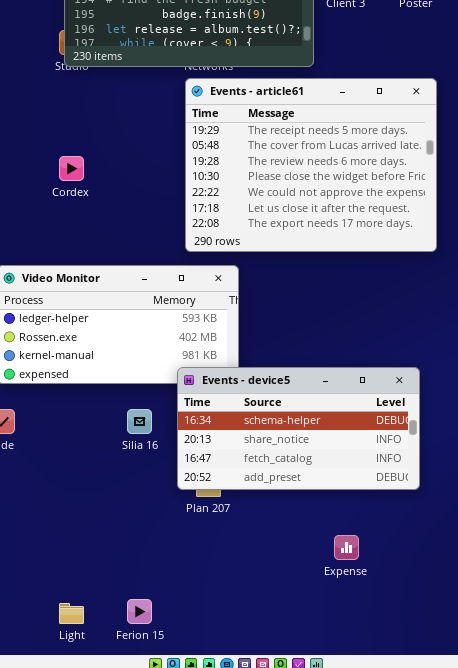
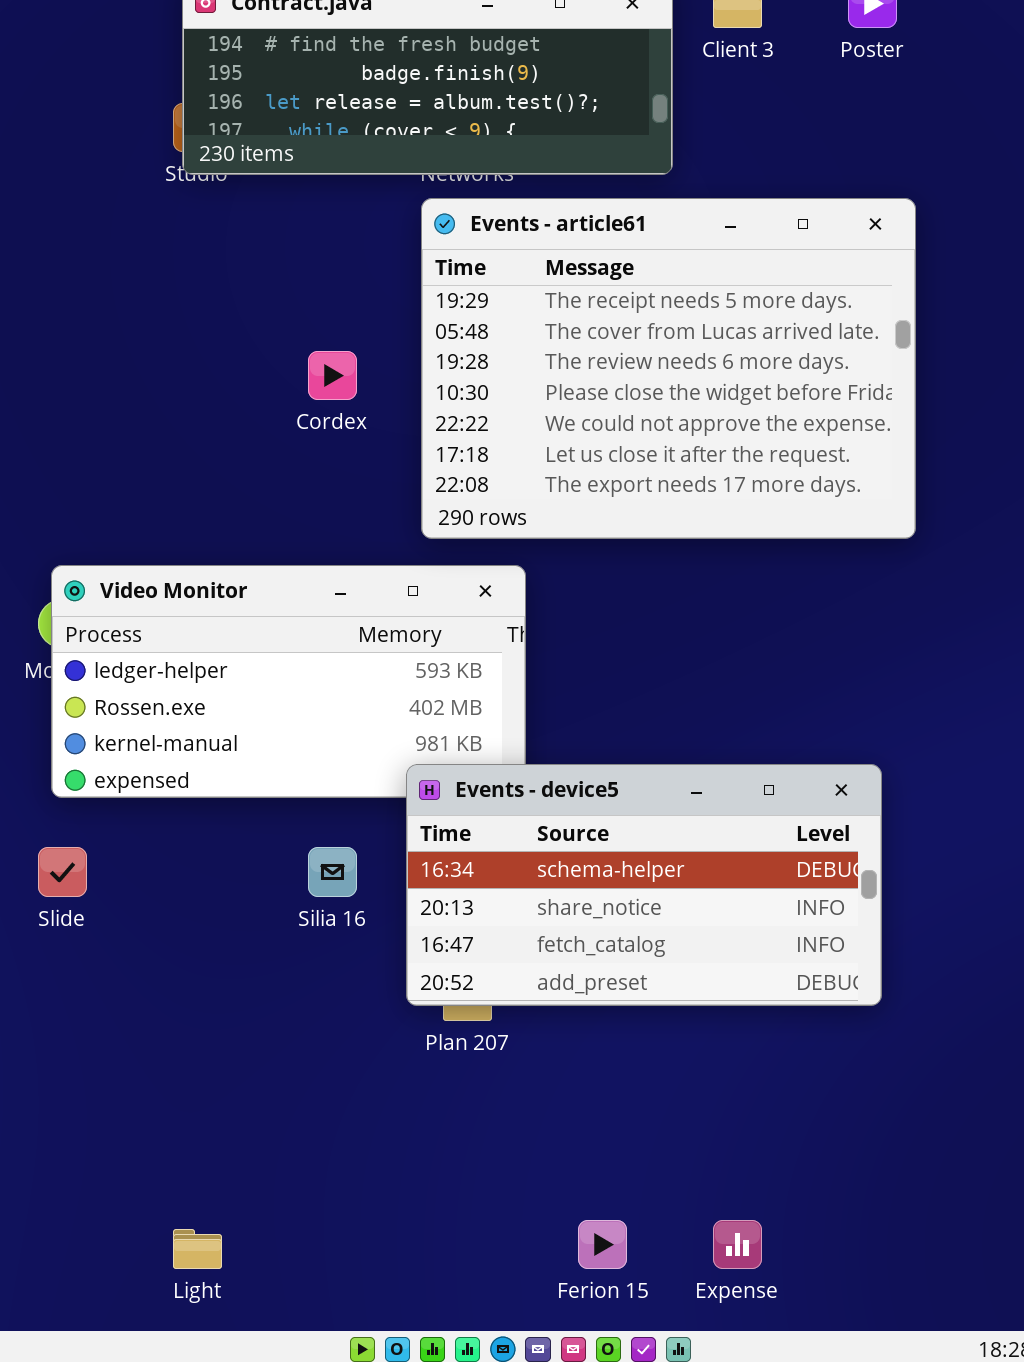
Cordex: [59,156,84,181] -> [308,351,357,400], moved
Expense: [334,535,359,560] -> [713,1220,762,1269], moved
Ferion 15: [127,599,152,624] -> [578,1220,627,1269], moved

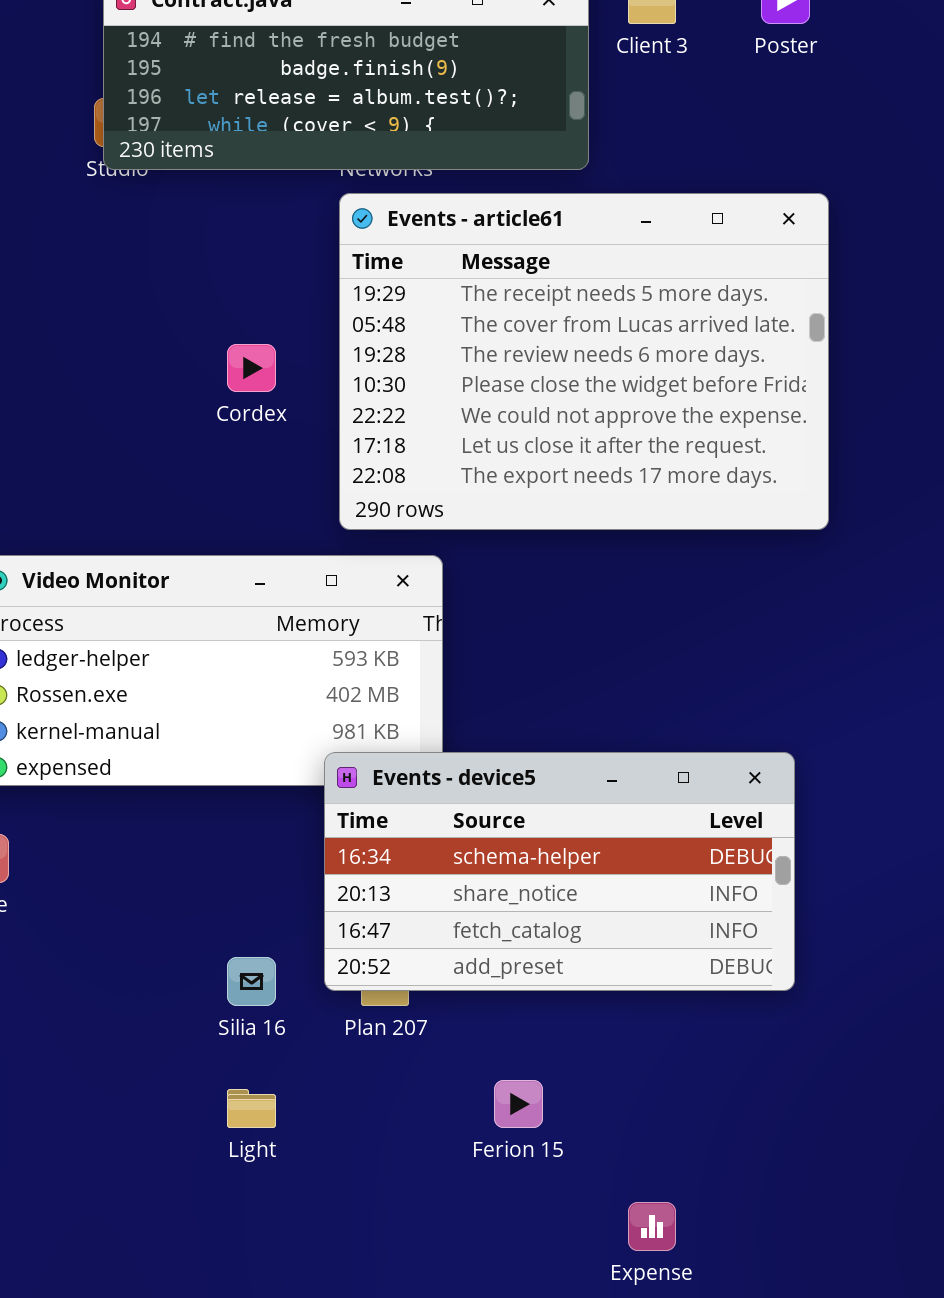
Silia 16: [308,847,357,897] -> [227,957,276,1006], moved
Ferion 15: [578,1220,627,1269] -> [494,1080,543,1128], moved
Light: [173,1229,222,1269] -> [227,1089,276,1128], moved

